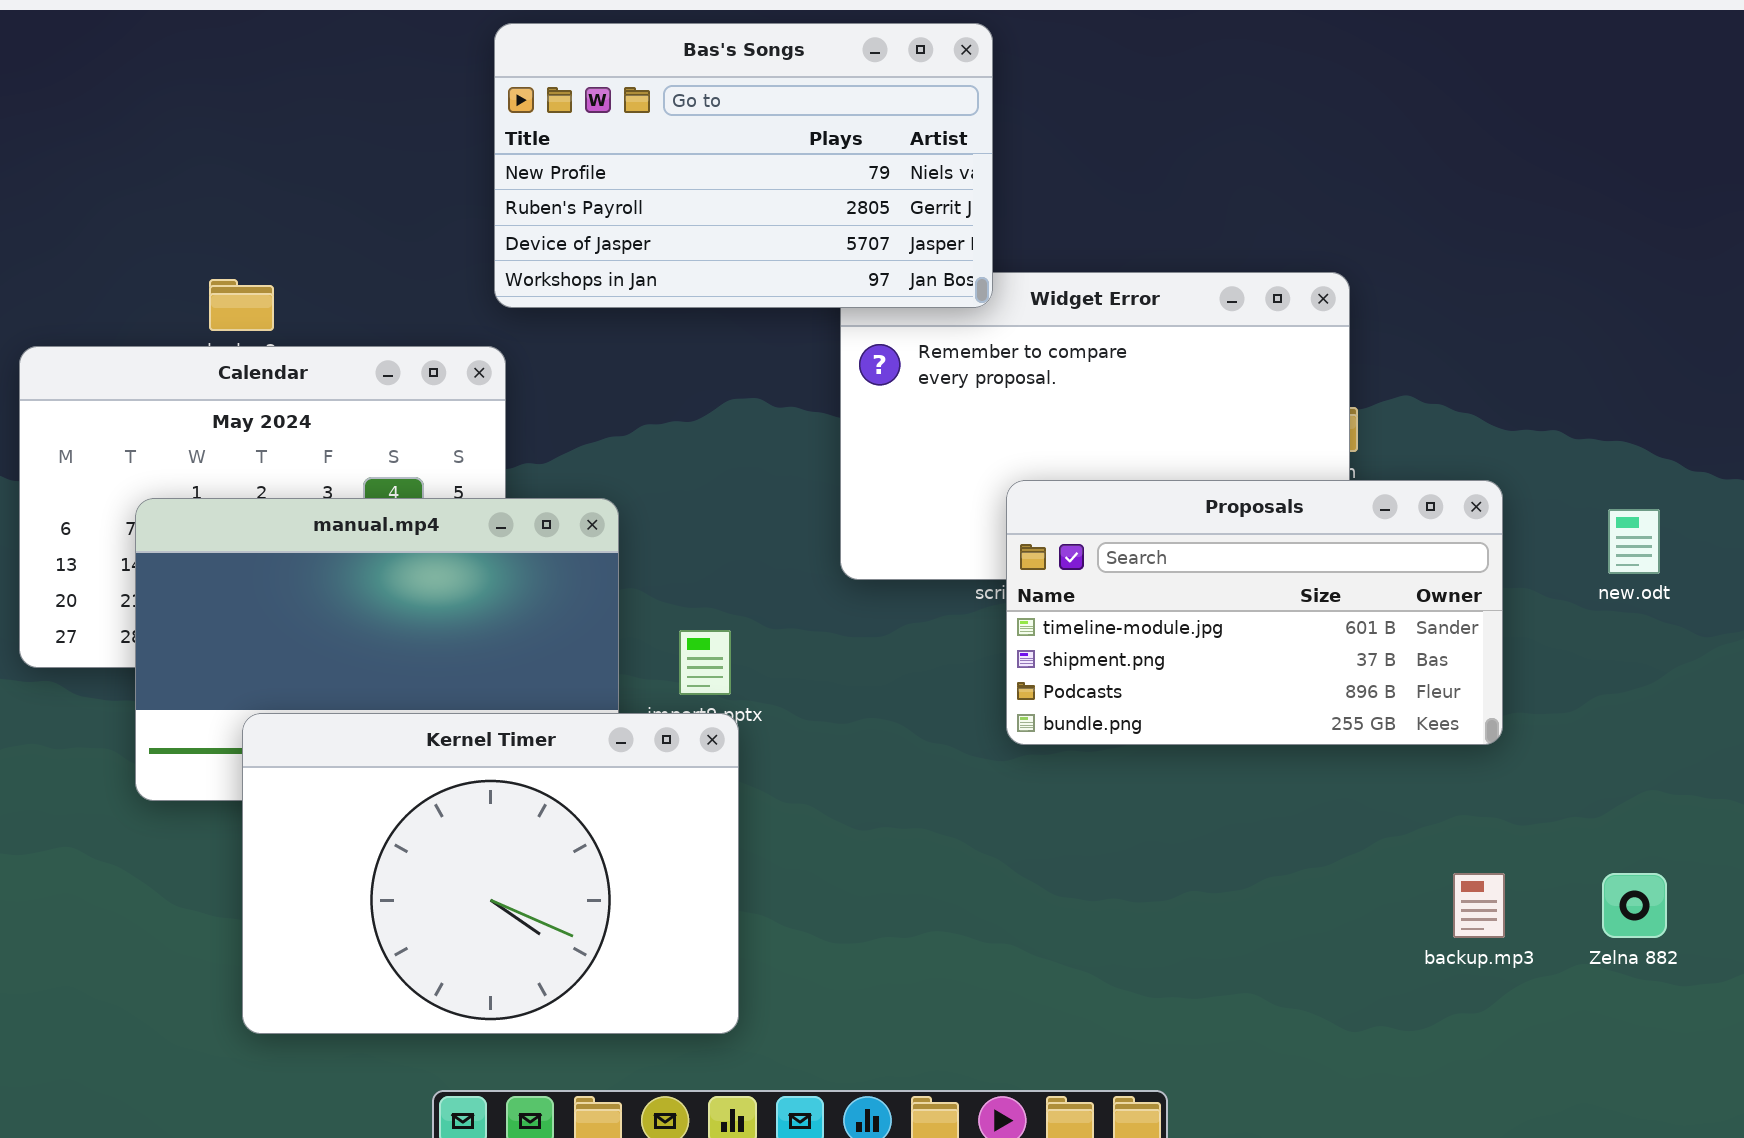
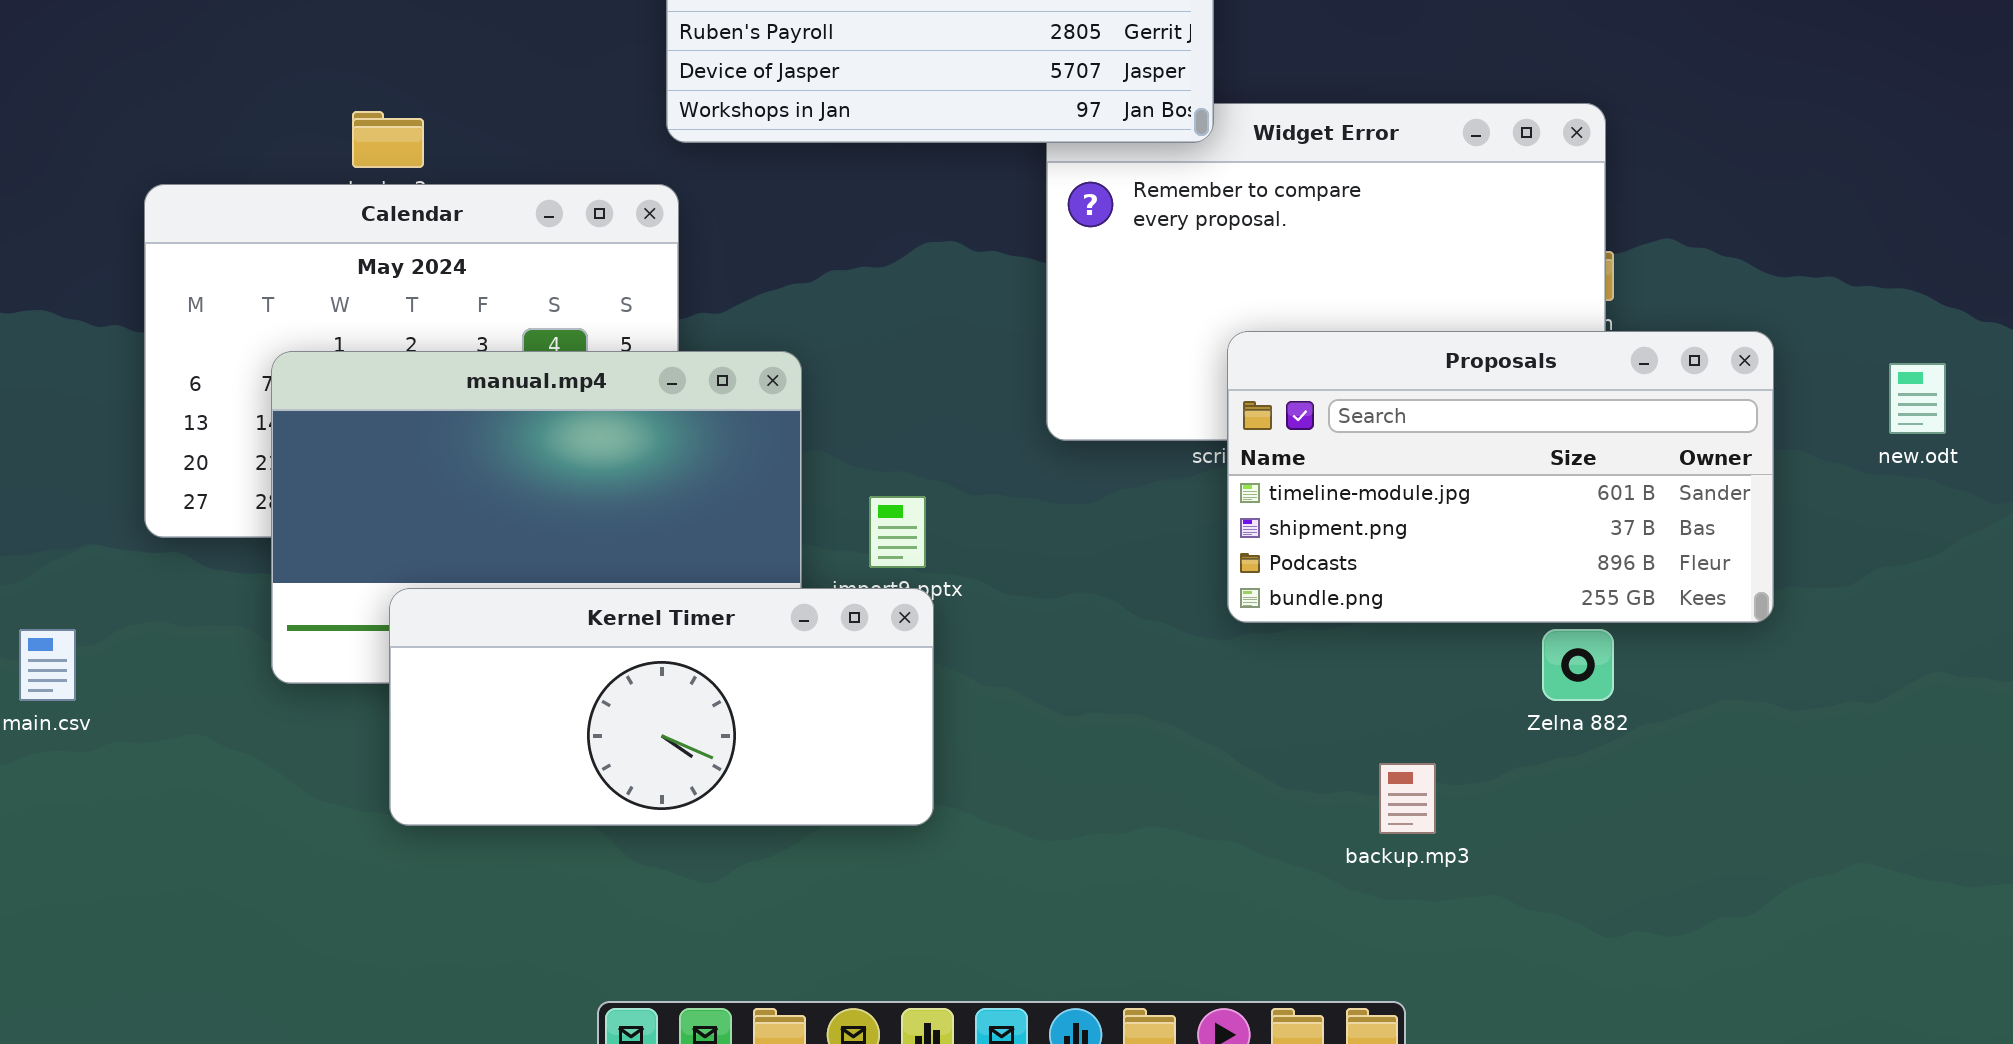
Kernel Timer: [242,713,739,1034] -> [389,588,934,826], resized
backup.mp3: [1453,873,1505,938] -> [1379,763,1436,834], moved
Zelna 882: [1602,873,1667,938] -> [1542,629,1614,701], moved

